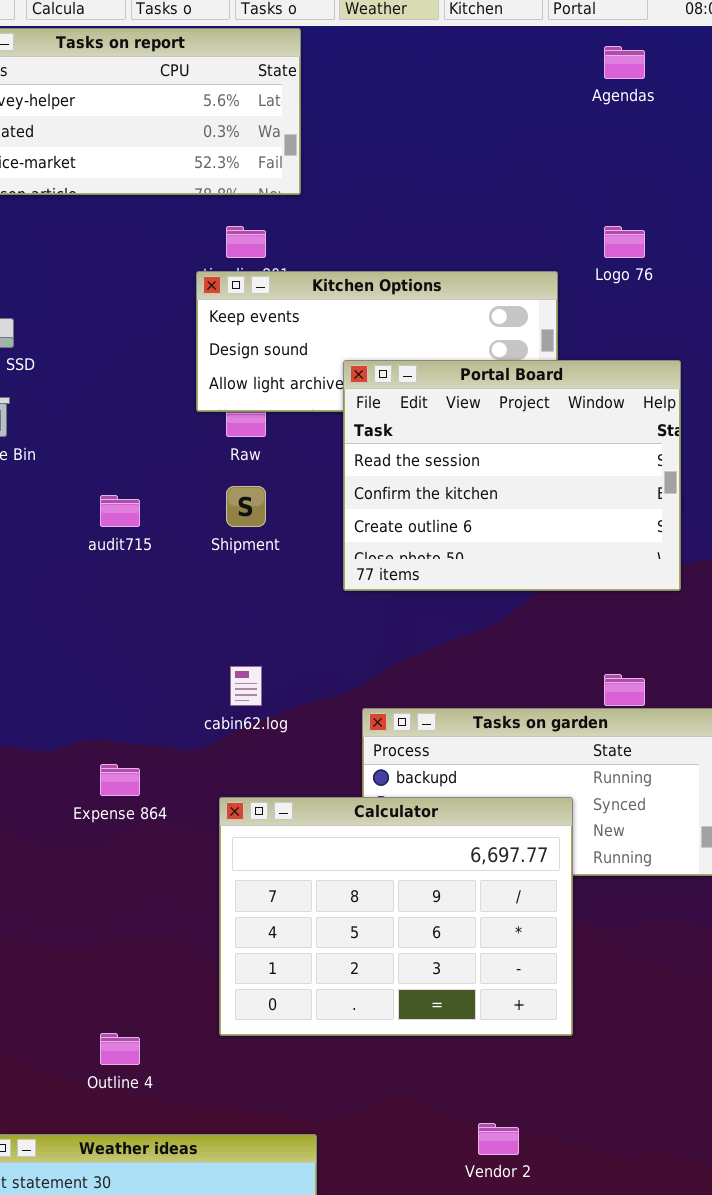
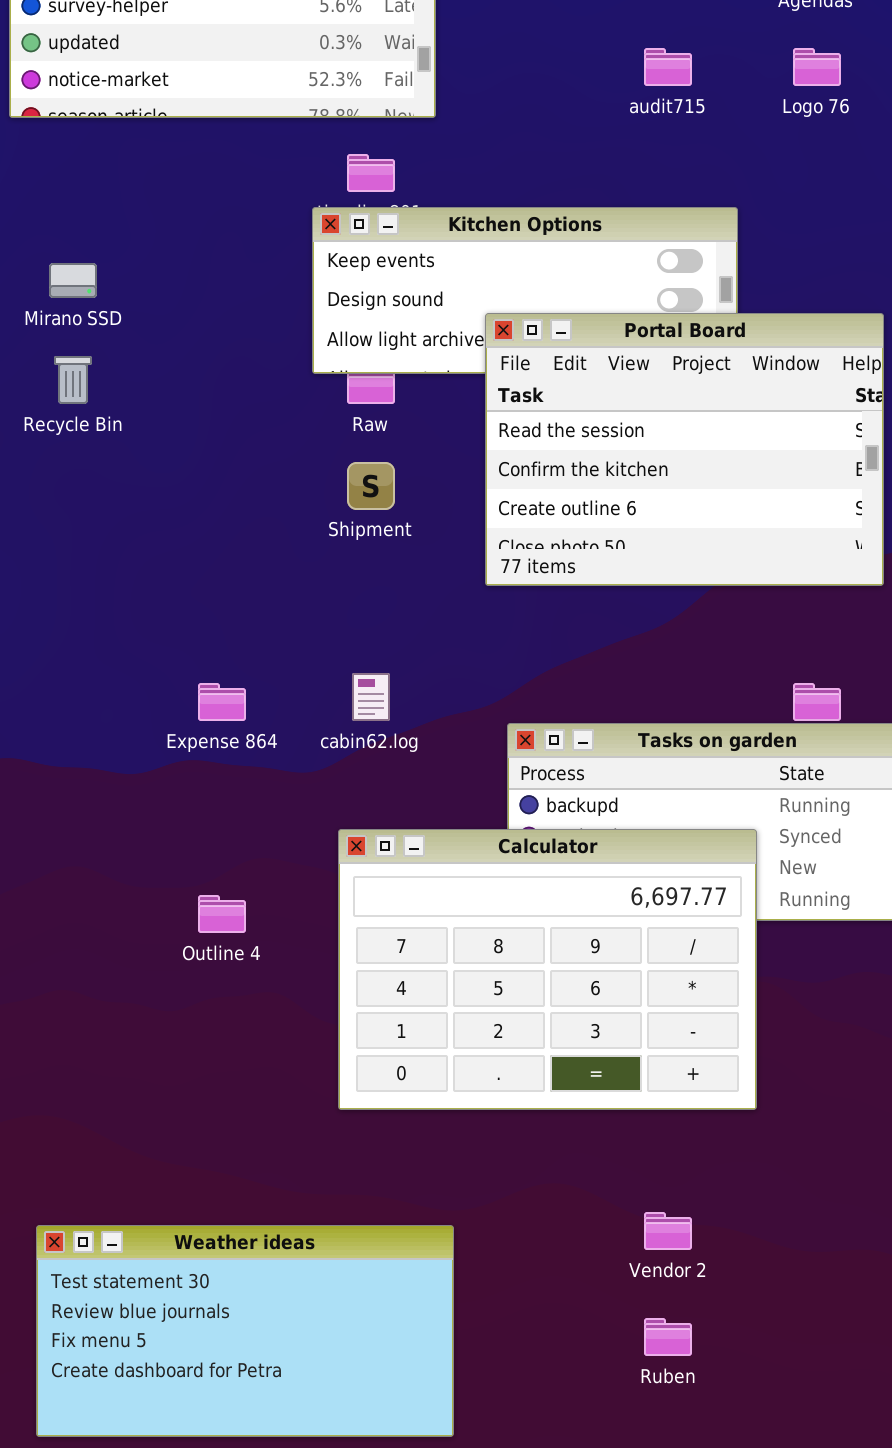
Logo 76: [604,226,645,258] -> [793,48,841,86], moved
audit715: [100,495,140,527] -> [644,48,692,86], moved
Expense 864: [100,764,140,796] -> [198,683,246,721], moved
Outline 4: [100,1033,140,1065] -> [198,895,246,933], moved

